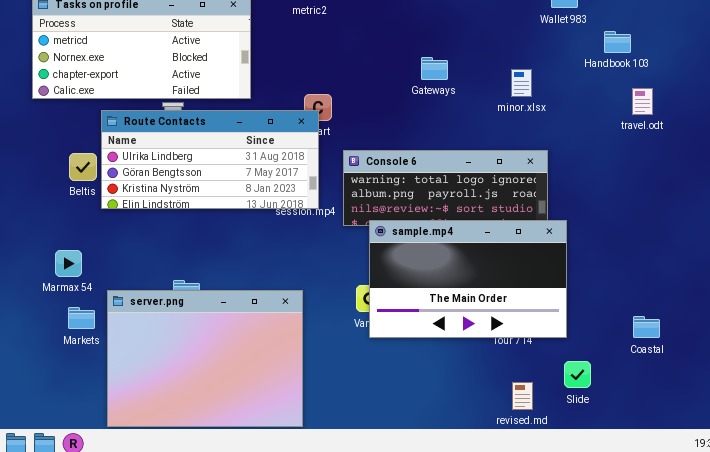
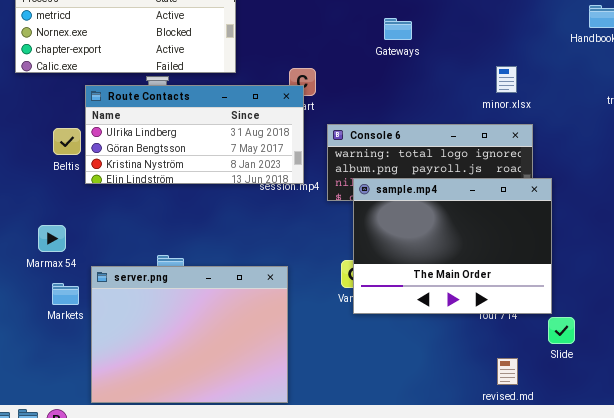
Gateways: [421,57,448,80] -> [384,18,412,40], moved
minor.xlsx: [511,69,532,97] -> [496,66,517,93], moved
sample.mp4: [369,220,567,338] -> [353,178,552,314], resized
Slide: [564,361,591,388] -> [548,317,575,344], moved

